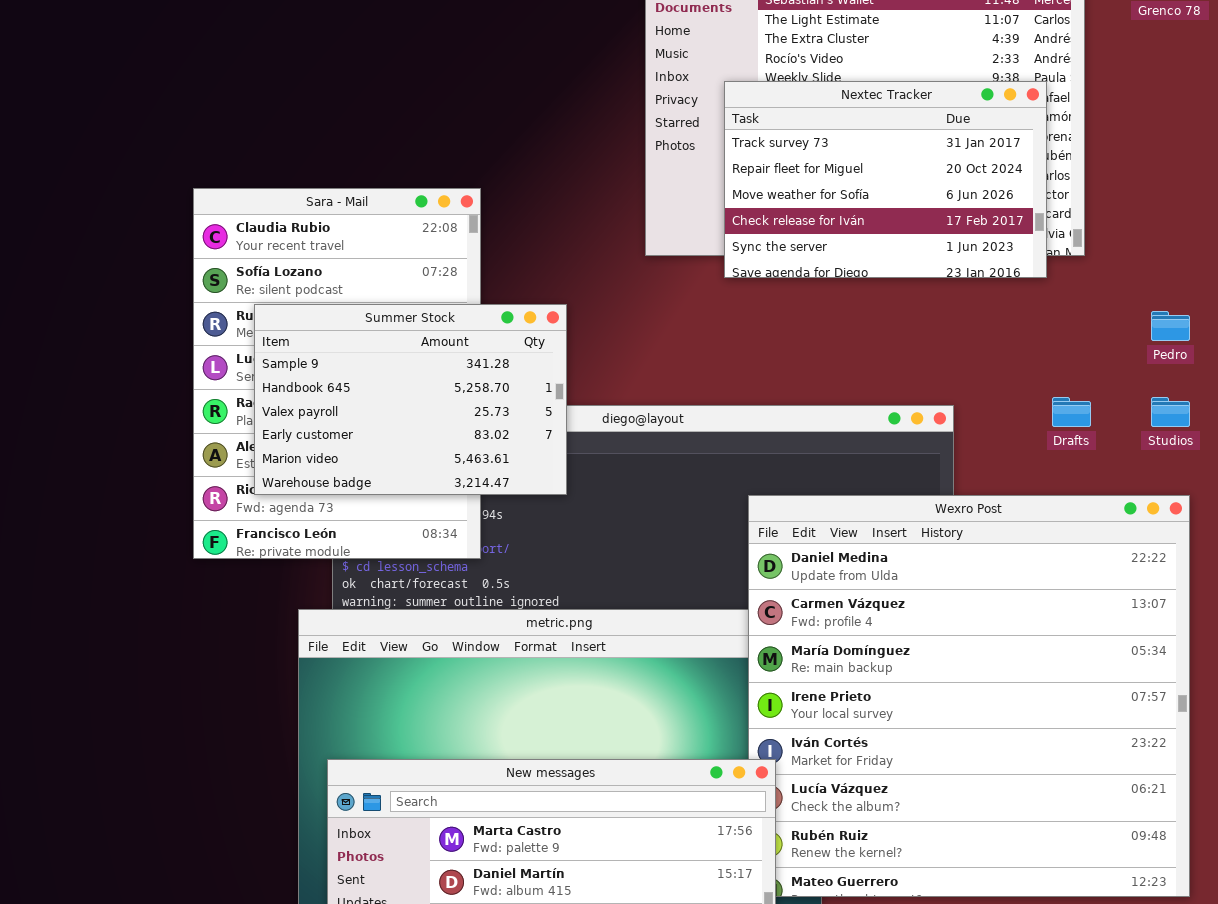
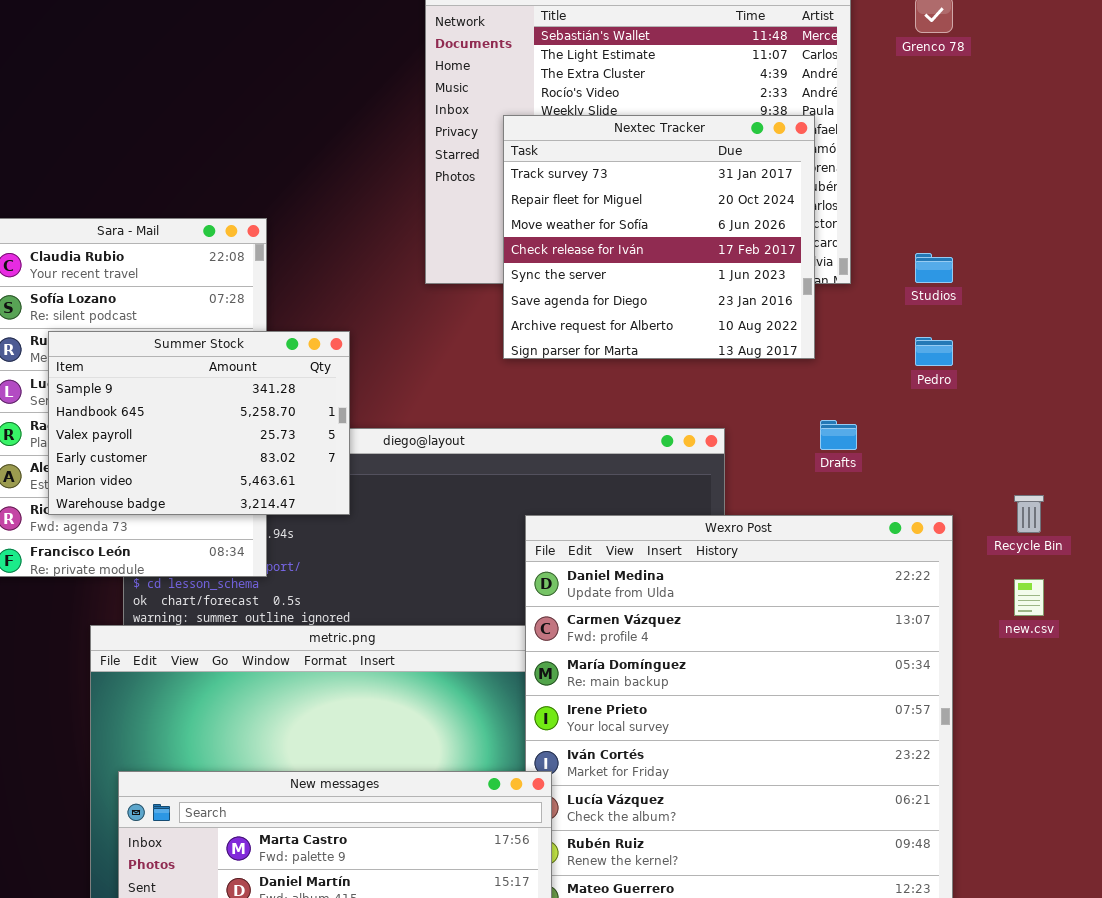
Nextec Tracker: [724,81,1047,278] -> [503,115,815,359], resized
Studios: [1151,397,1190,427] -> [915,253,953,283], moved

